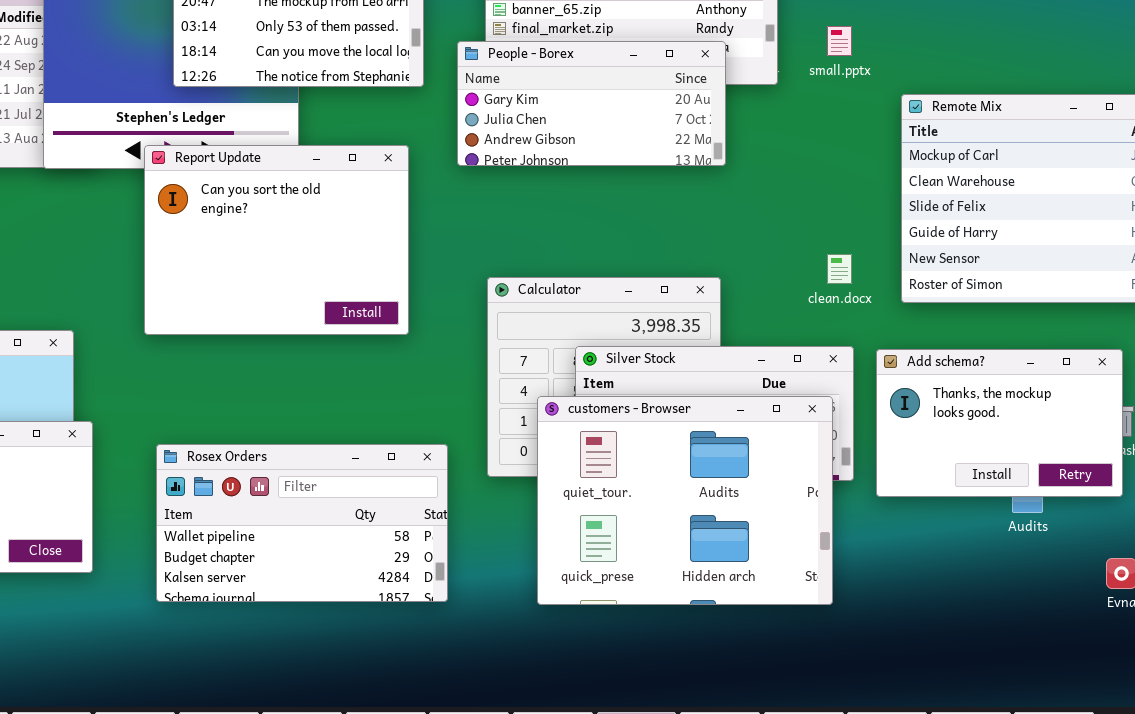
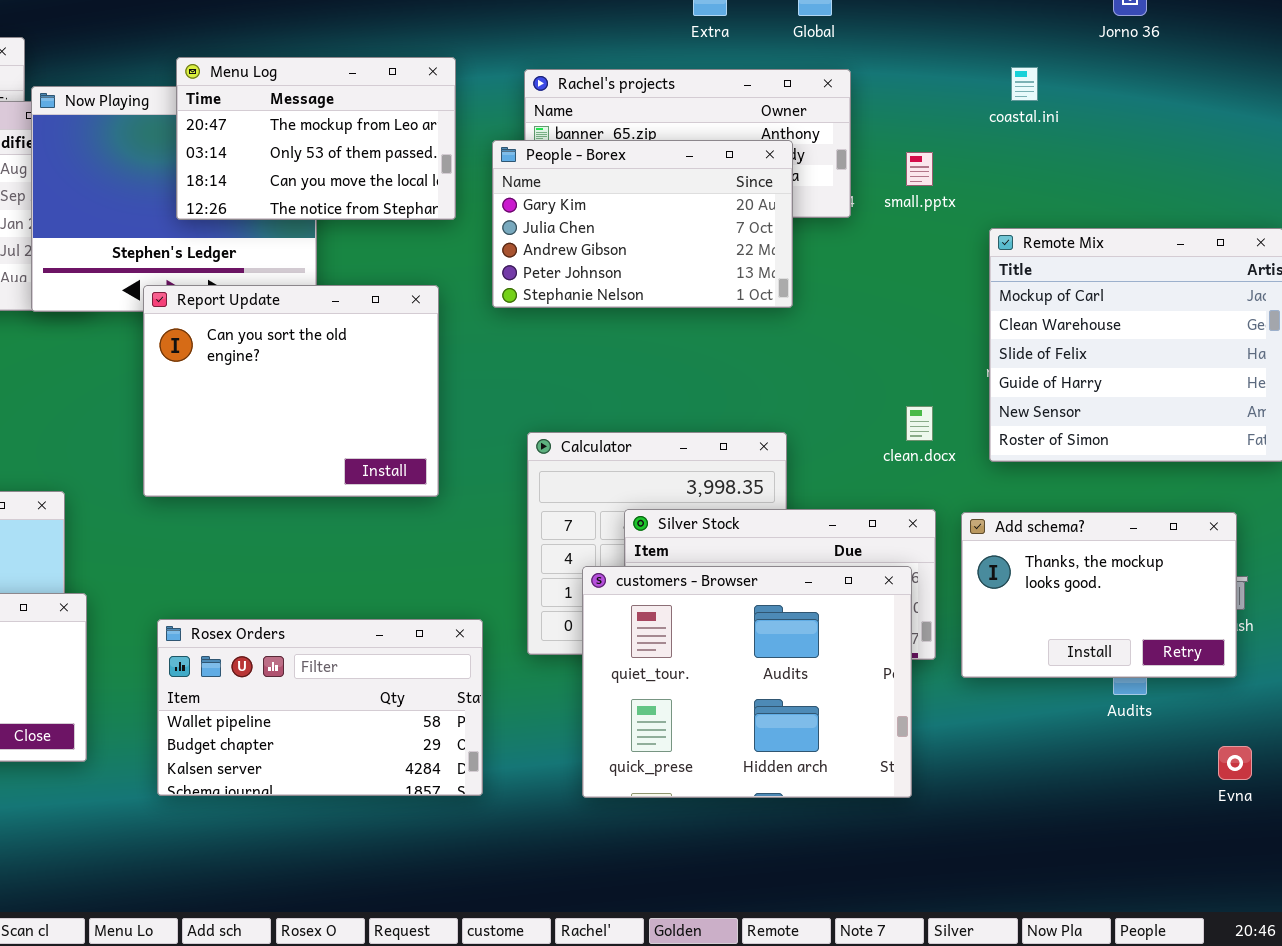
People - Borex: [457,41,726,166] -> [492,140,793,308], resized

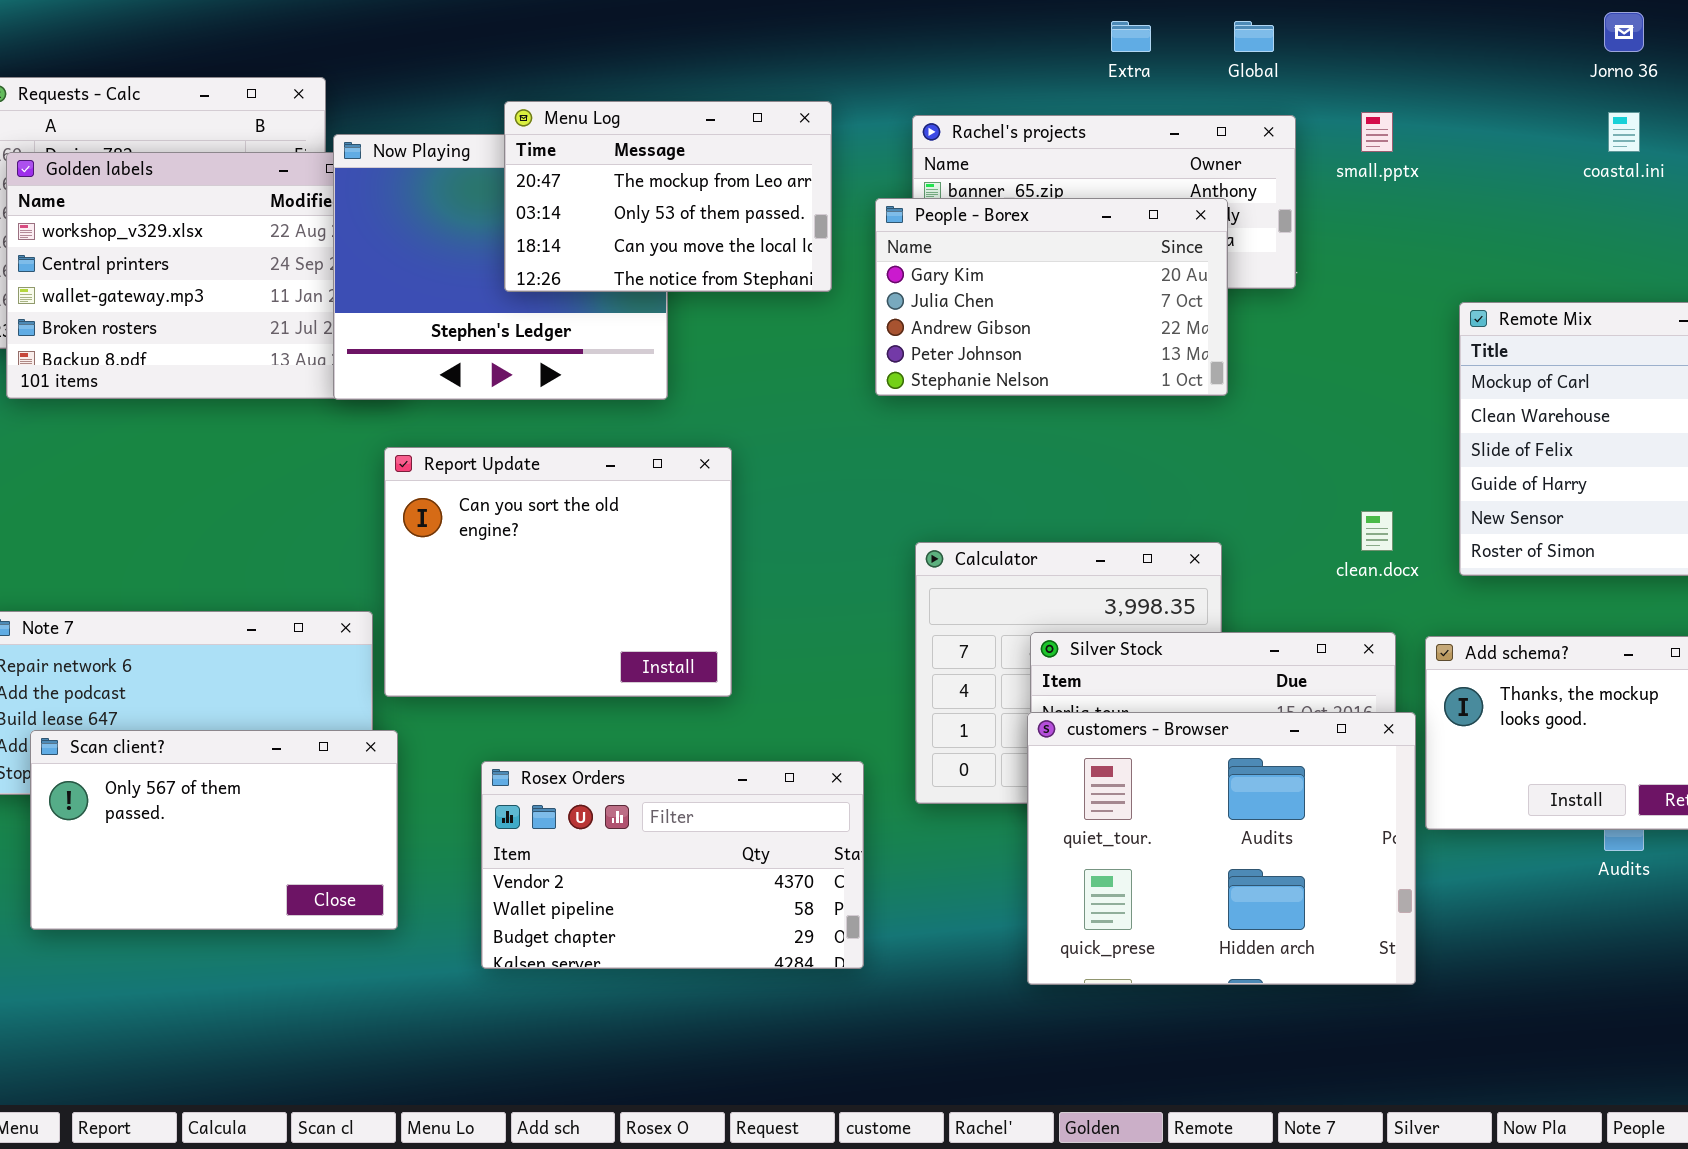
coastal.ini: [1011,67,1038,101] -> [1608,112,1640,152], moved
small.pptx: [906,152,933,186] -> [1361,112,1393,152], moved
Report Update: [143,285,439,497] -> [384,447,732,697], moved
customers - Browser: [582,566,912,798] -> [1027,712,1416,985], moved
Rosex Orders: [157,619,483,796] -> [481,761,864,969], scrolled up 1 row

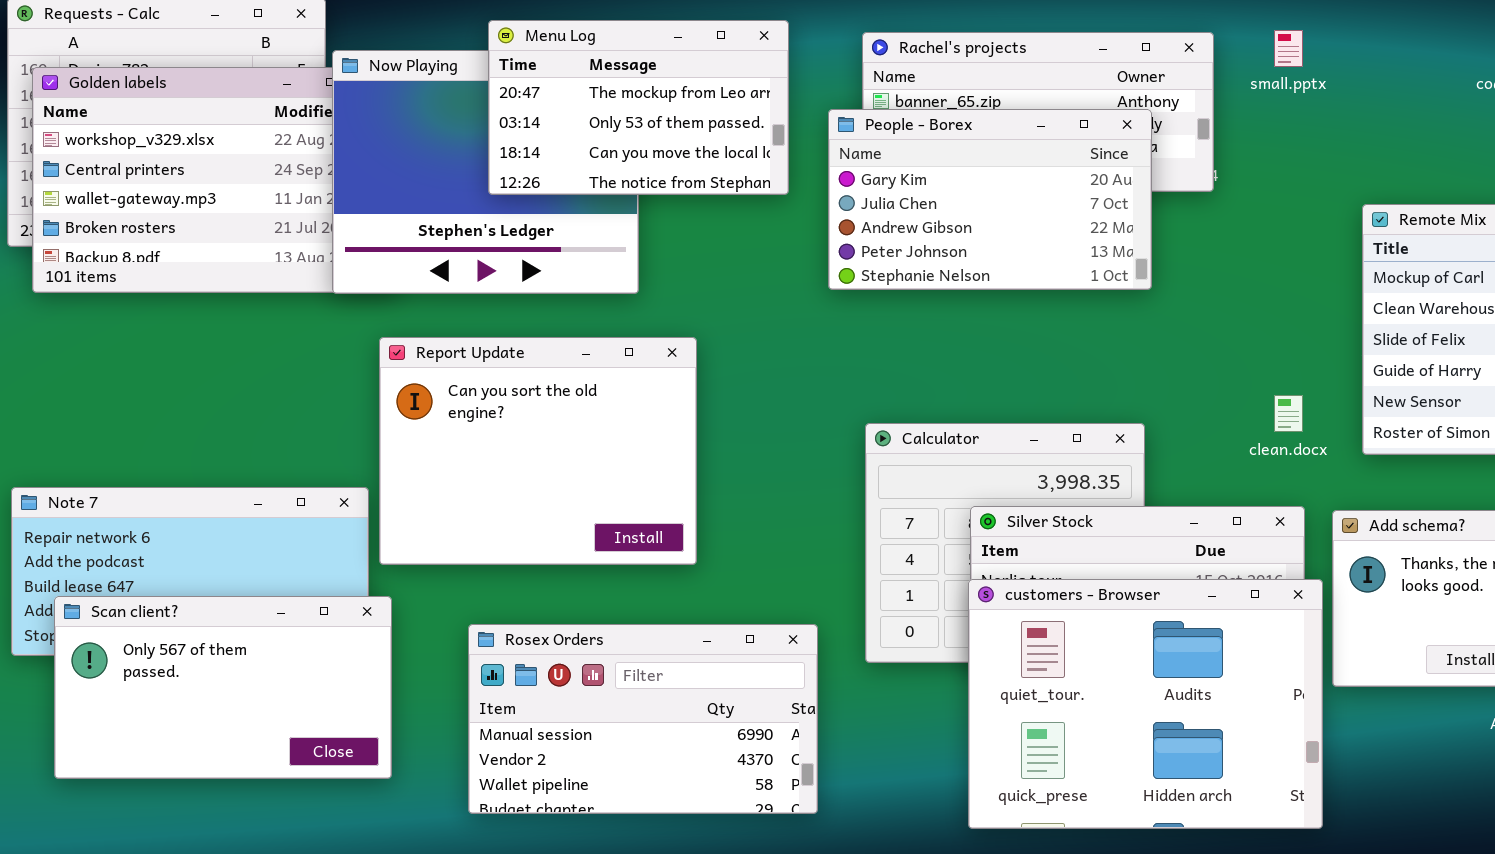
Rosex Orders: [481,761,864,969] -> [468,624,818,814], scrolled up 1 row

